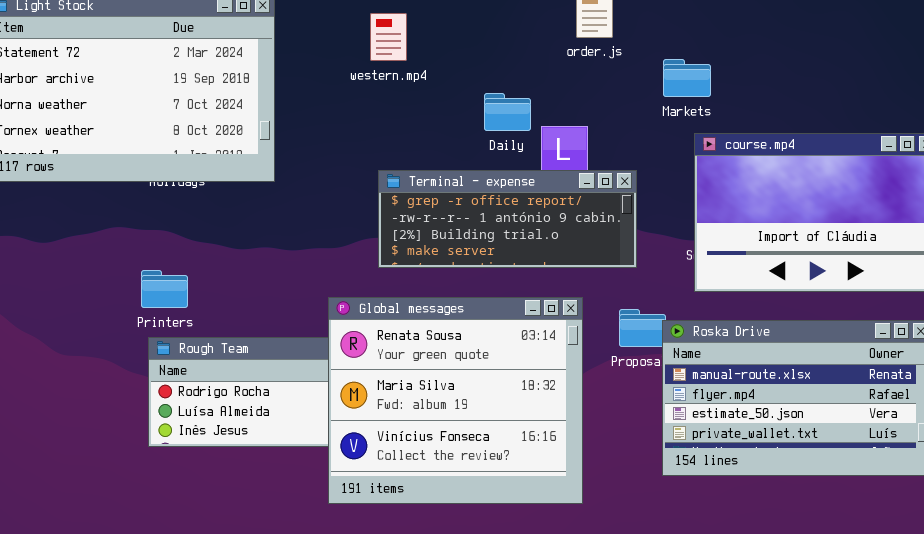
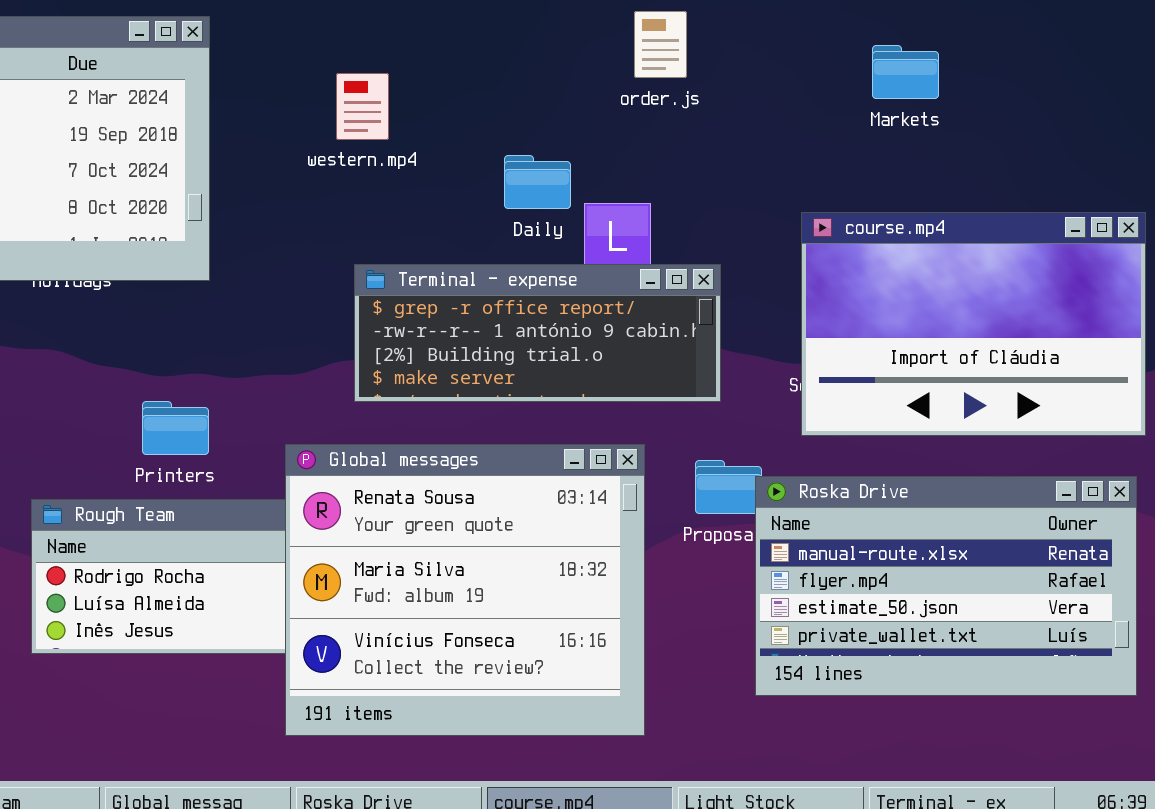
western.mp4: [370,13,407,61] -> [336,73,389,140], moved
Markets: [663,59,711,97] -> [872,45,939,99], moved
Printers: [141,270,188,308] -> [142,401,209,455], moved

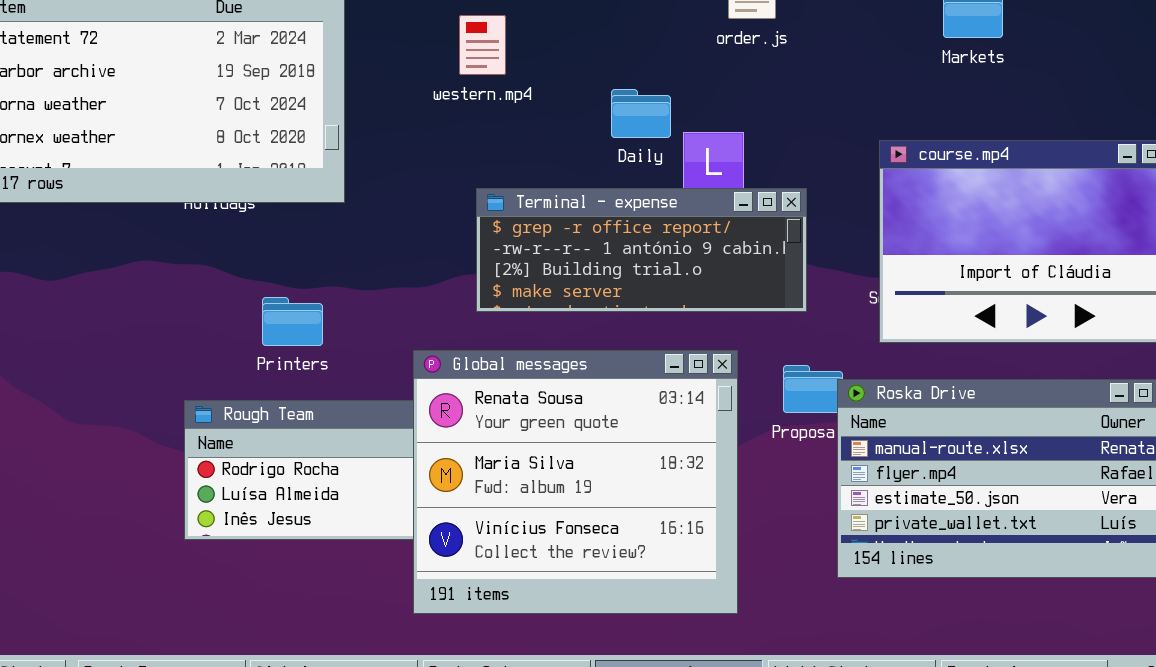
Printers: [142,401,209,455] -> [262,297,323,346], moved

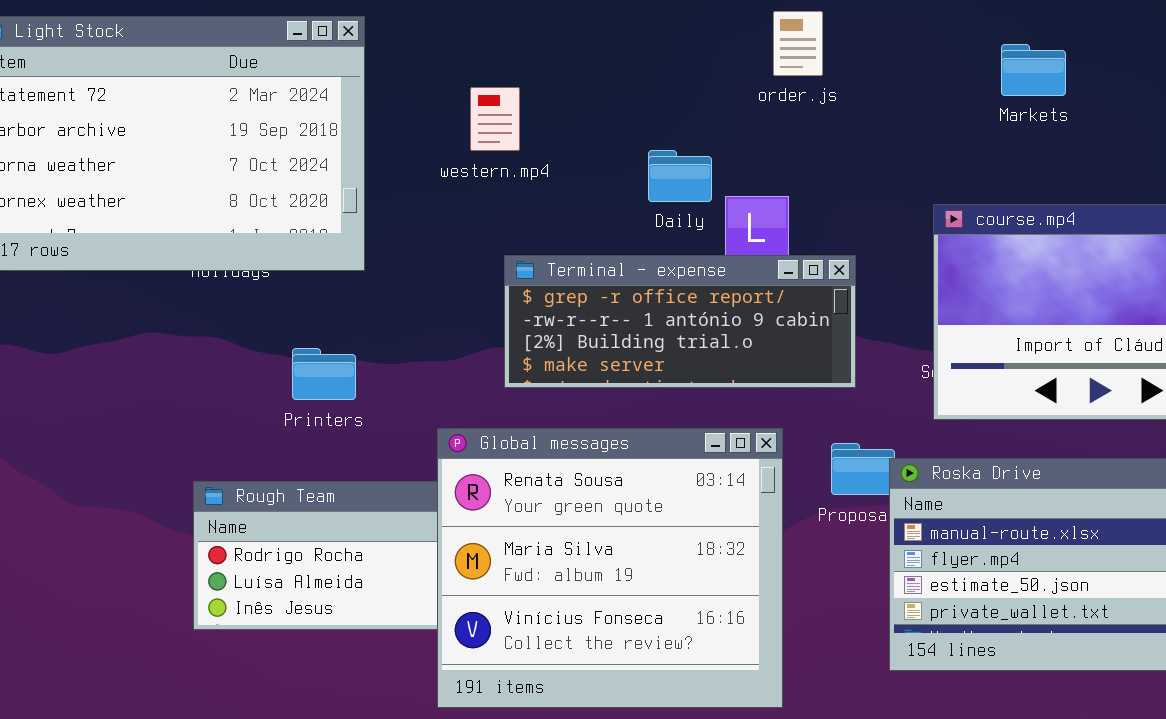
western.mp4: [459,15,506,75] -> [470,87,520,151], moved
Printers: [262,297,323,346] -> [292,348,356,400], moved

